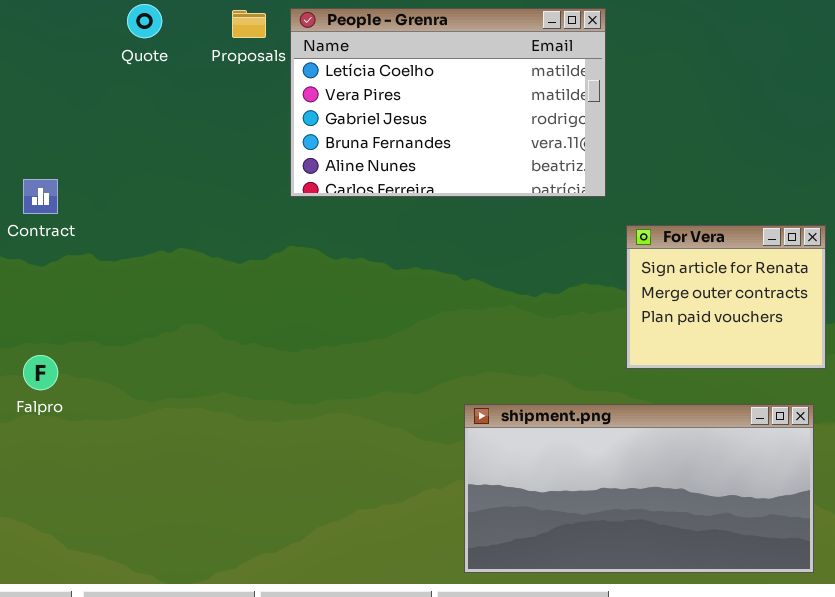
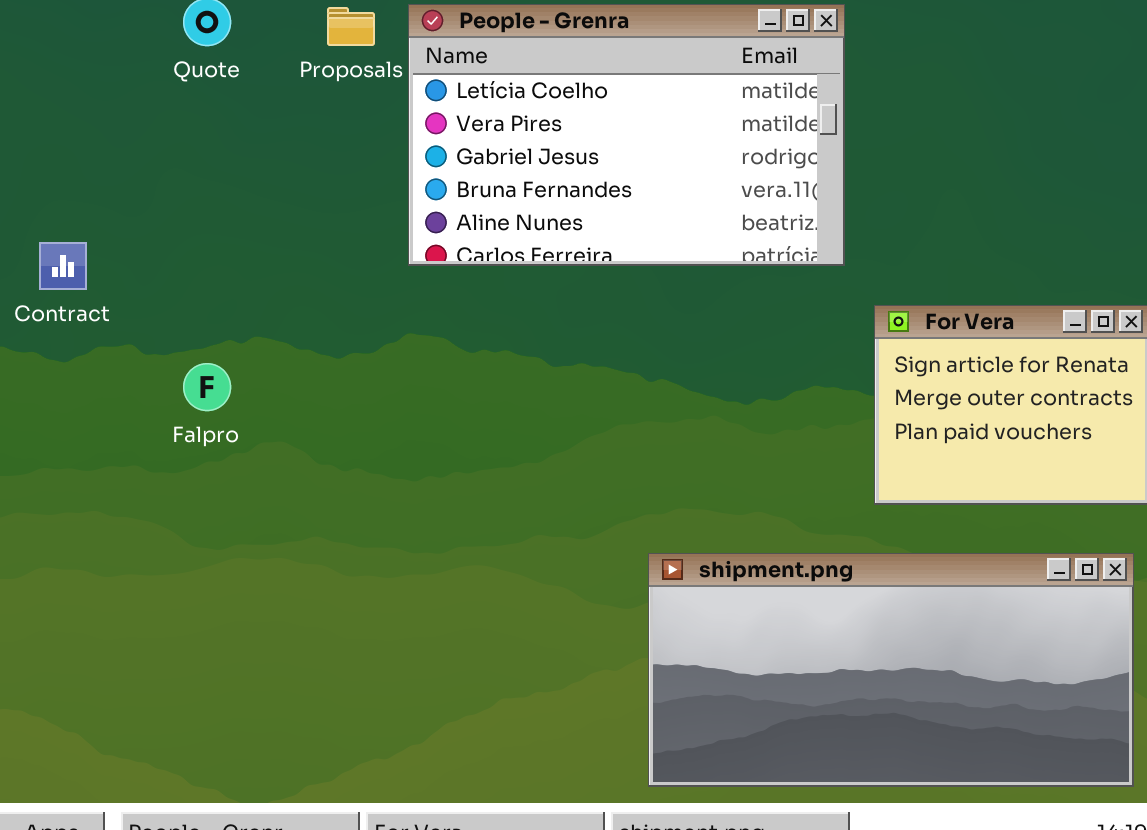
Falpro: [23,355,58,390] -> [183,363,231,411], moved

